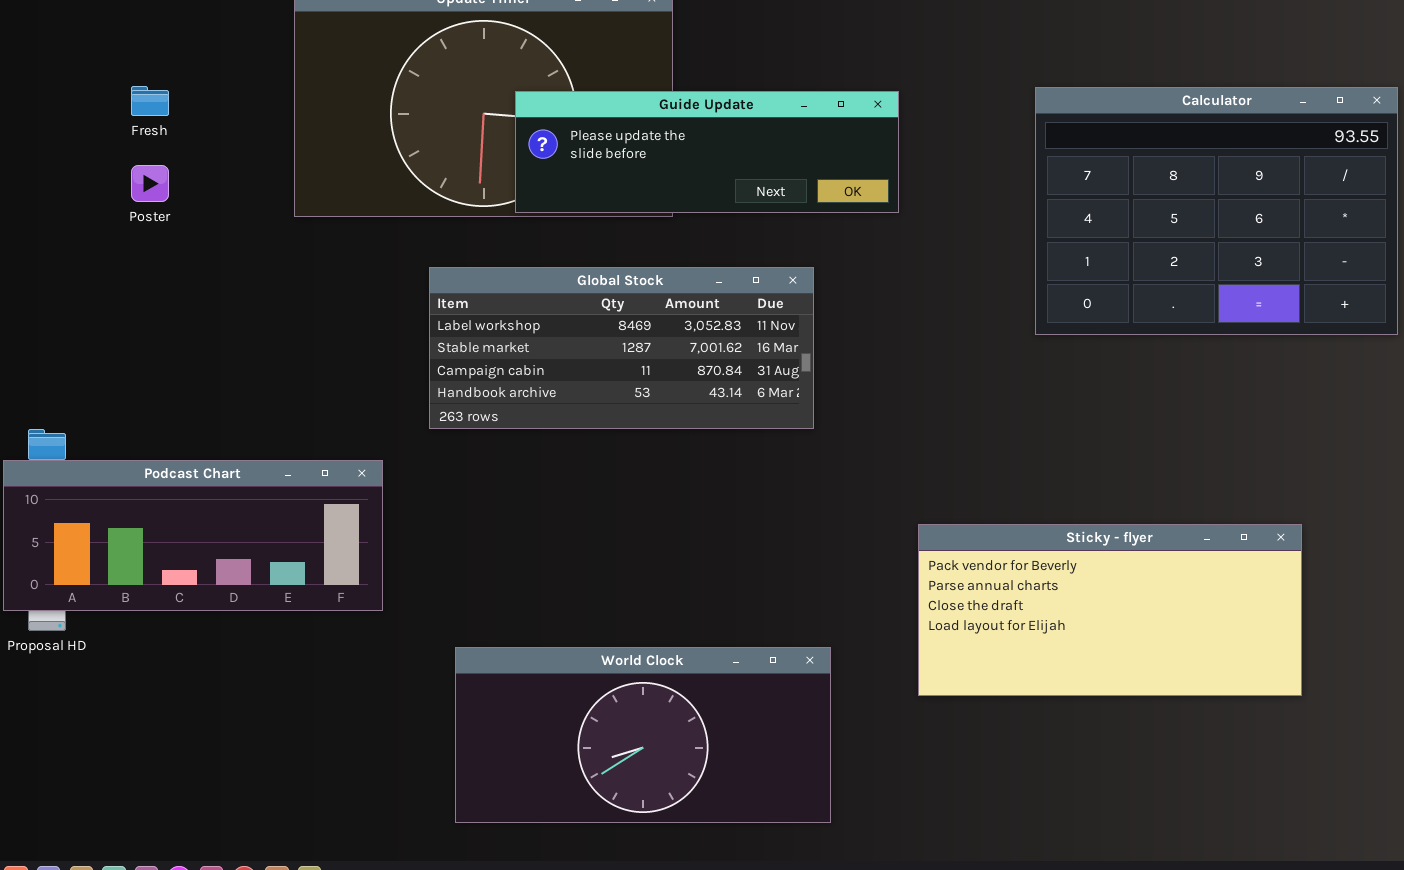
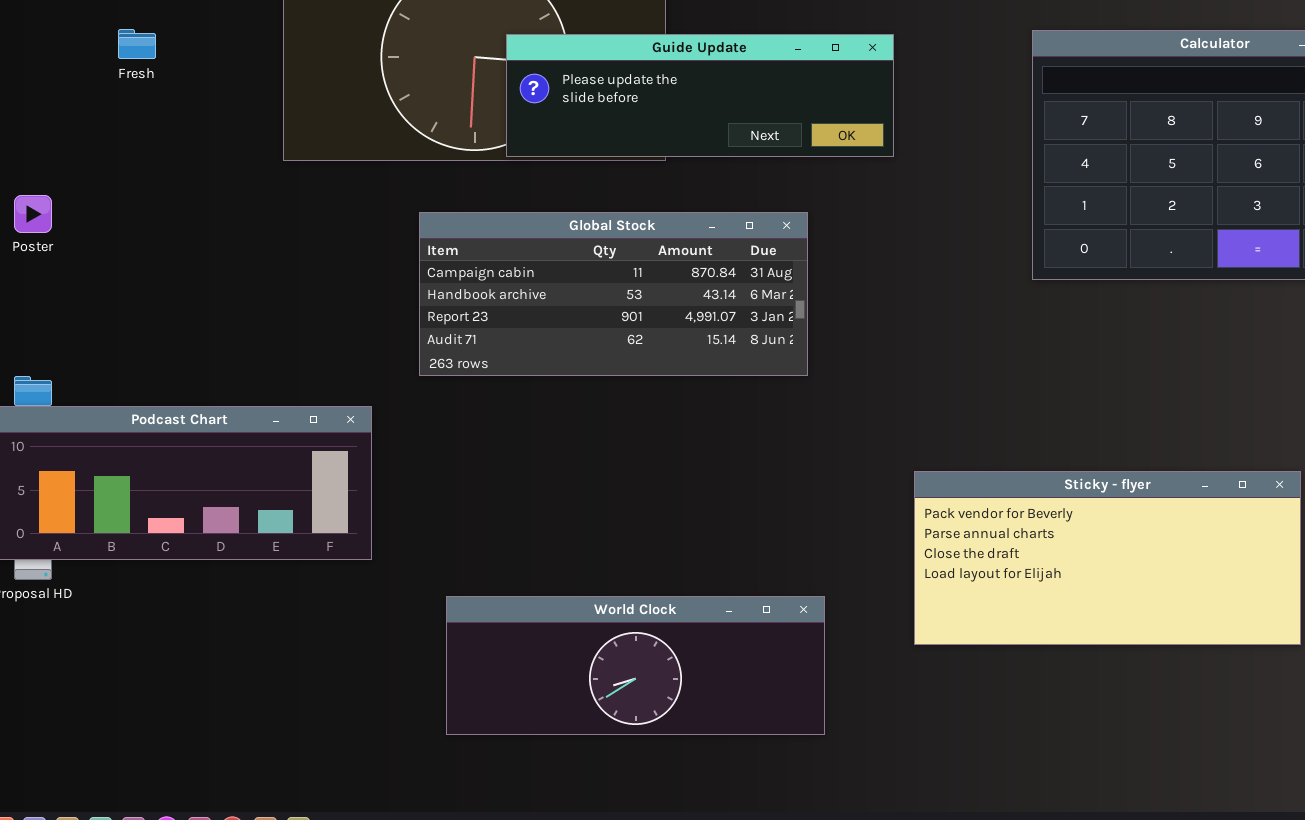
Poster: [131,165,169,202] -> [14,195,52,233], moved
Global Stock: [429,267,814,429] -> [419,212,808,376], scrolled down 2 rows
World Clock: [455,647,831,823] -> [446,596,825,735], resized

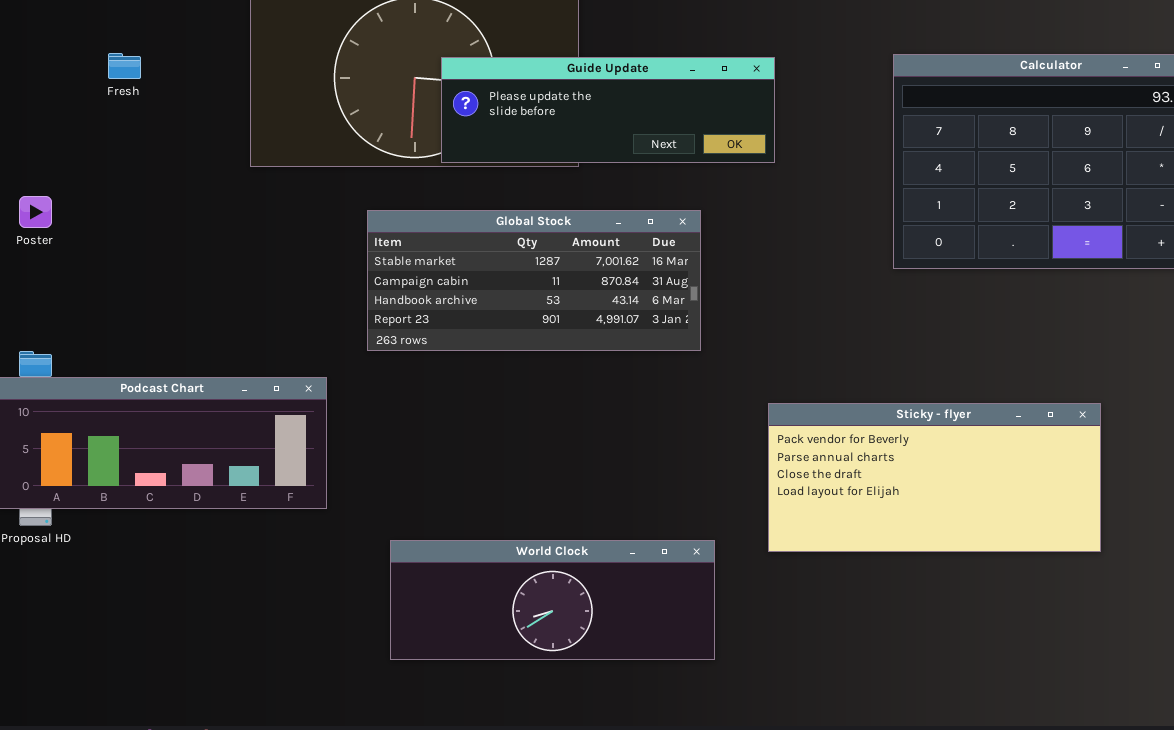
Global Stock: [419,212,808,376] -> [367,210,701,351], scrolled up 1 row
Sticky - flyer: [914,471,1301,645] -> [768,403,1101,552], moved

